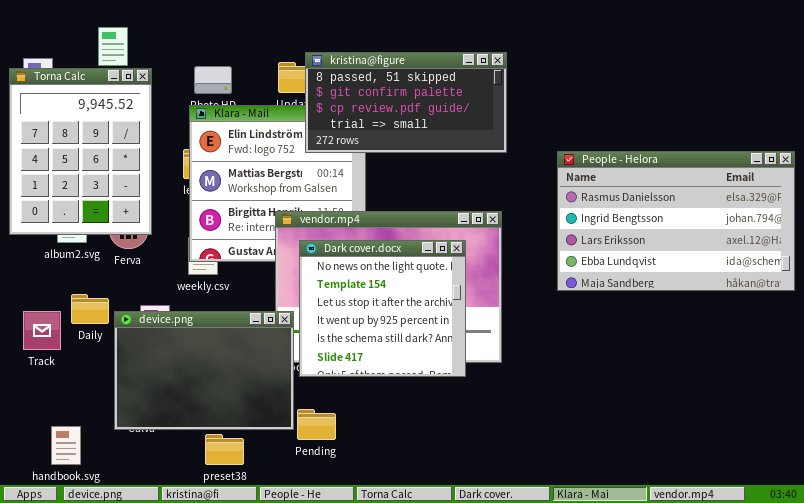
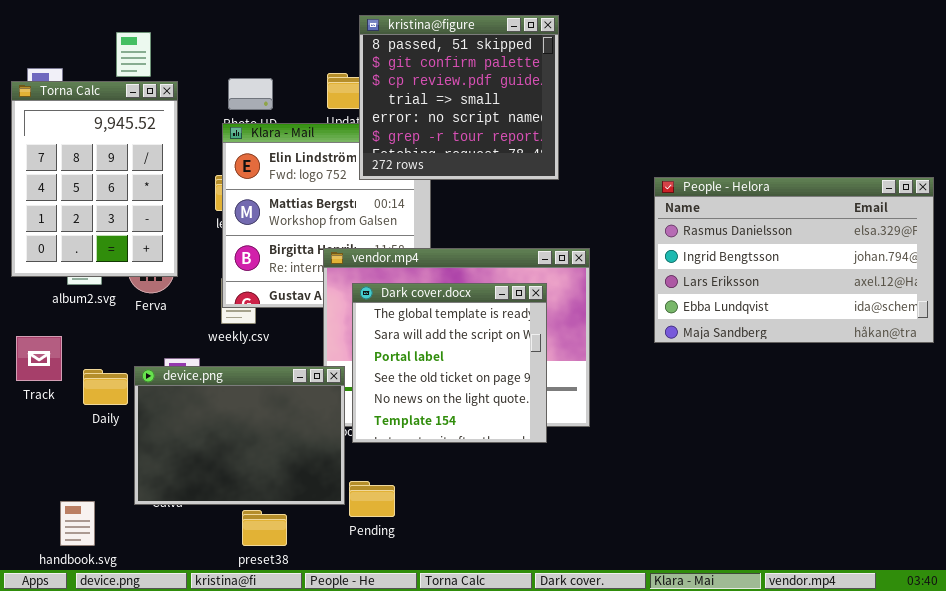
kristina@figure: [305,52,507,153] -> [359,15,559,180], resized
Dark cover.docx: [299,240,466,377] -> [352,283,547,443], scrolled up 4 rows
Daily: [71,294,109,324] -> [83,369,128,405], moved
Track: [23,311,61,350] -> [16,336,62,381], moved

